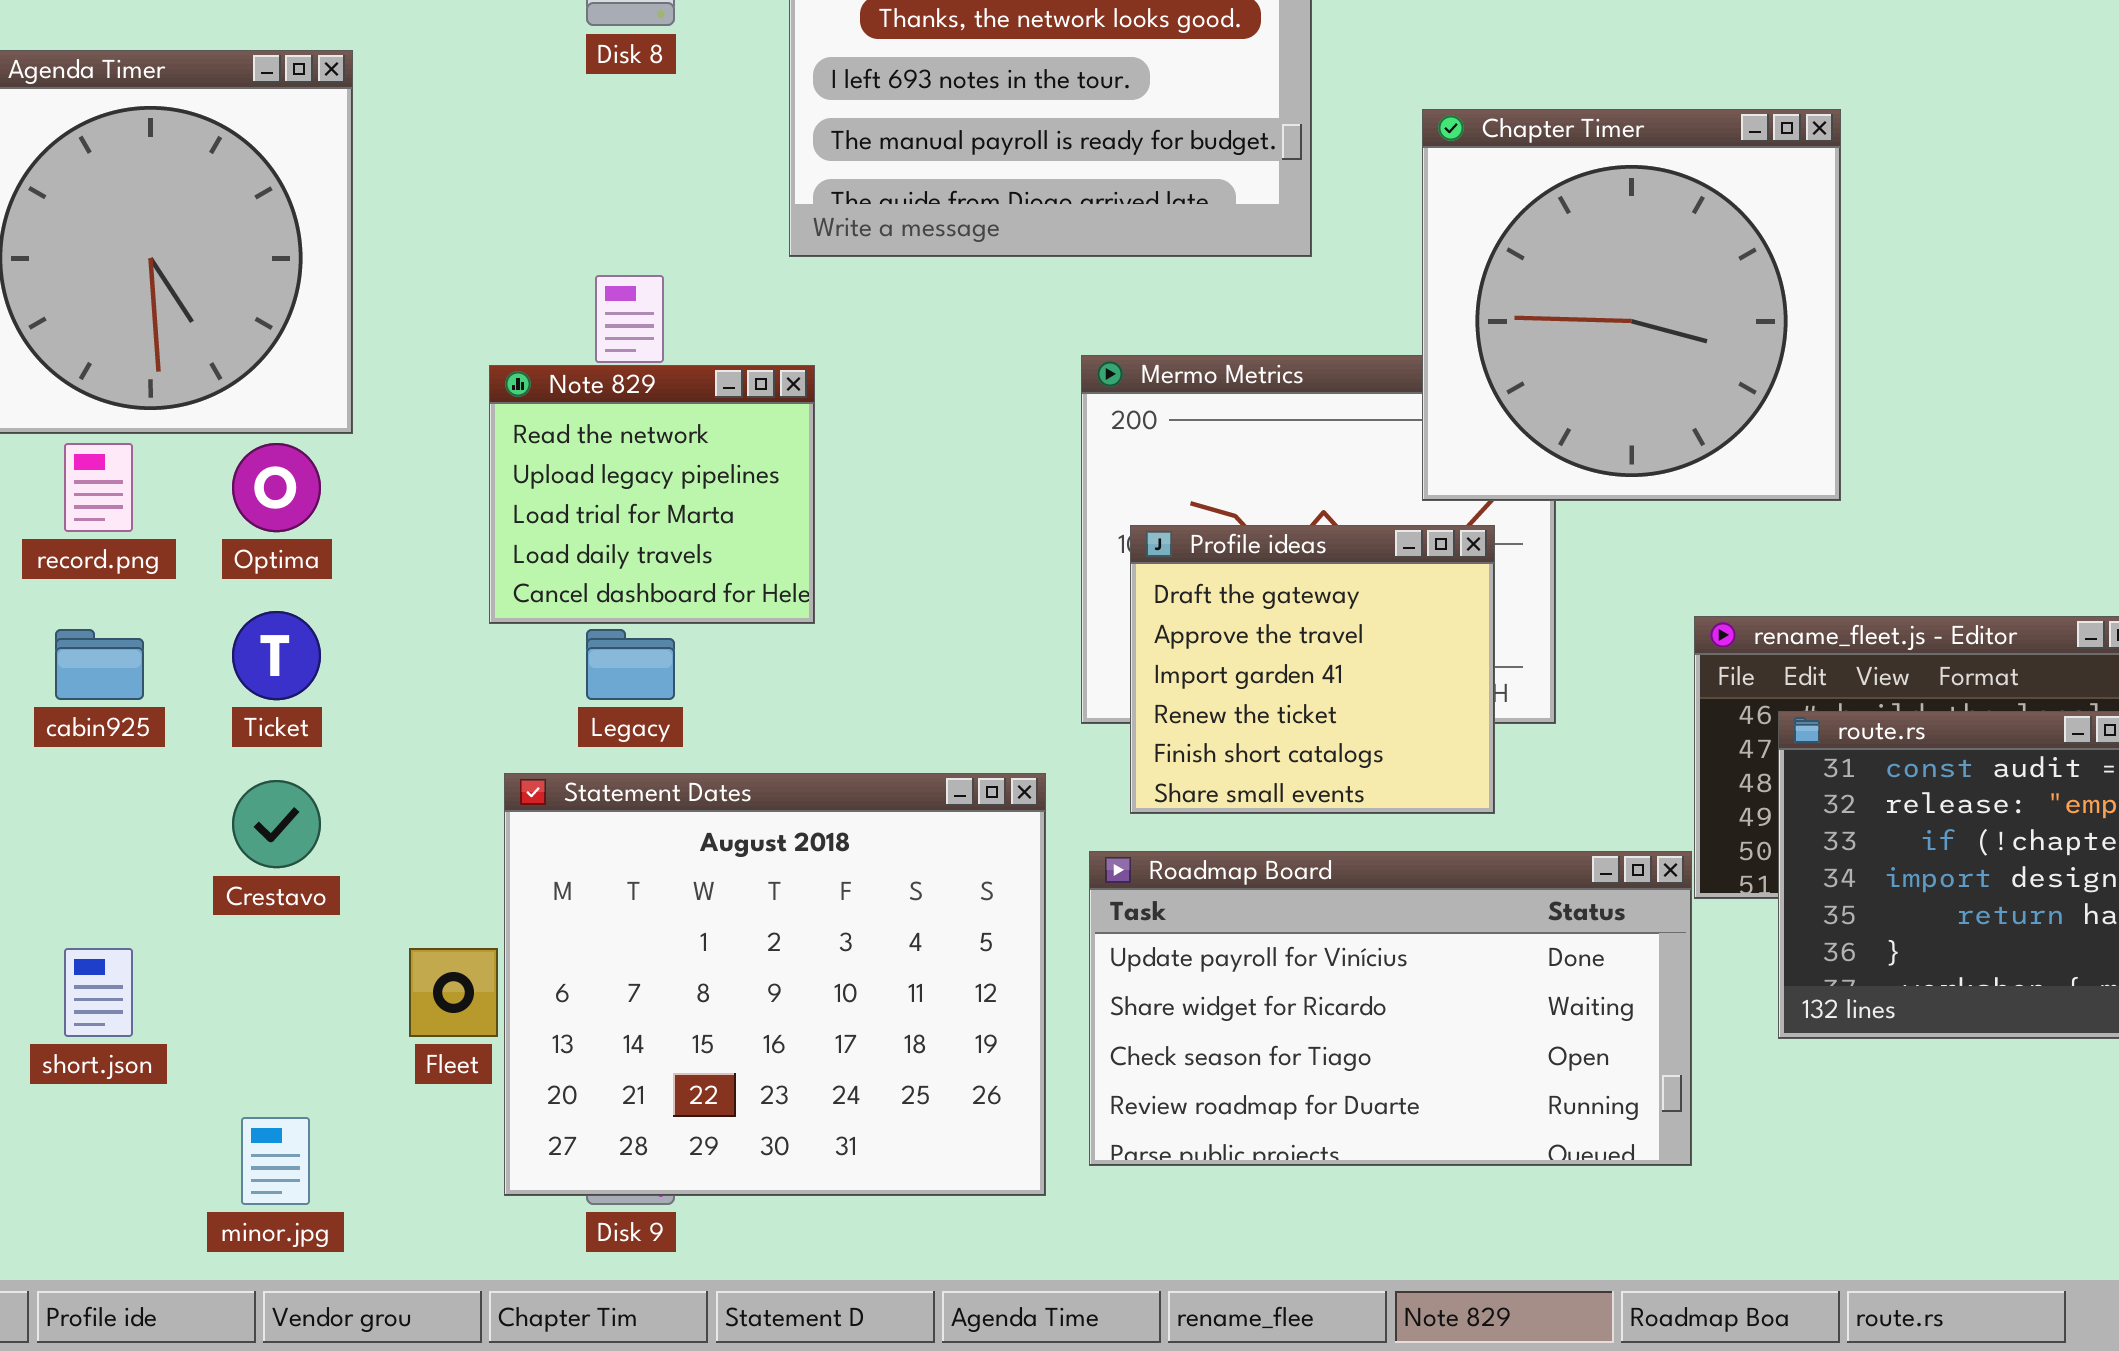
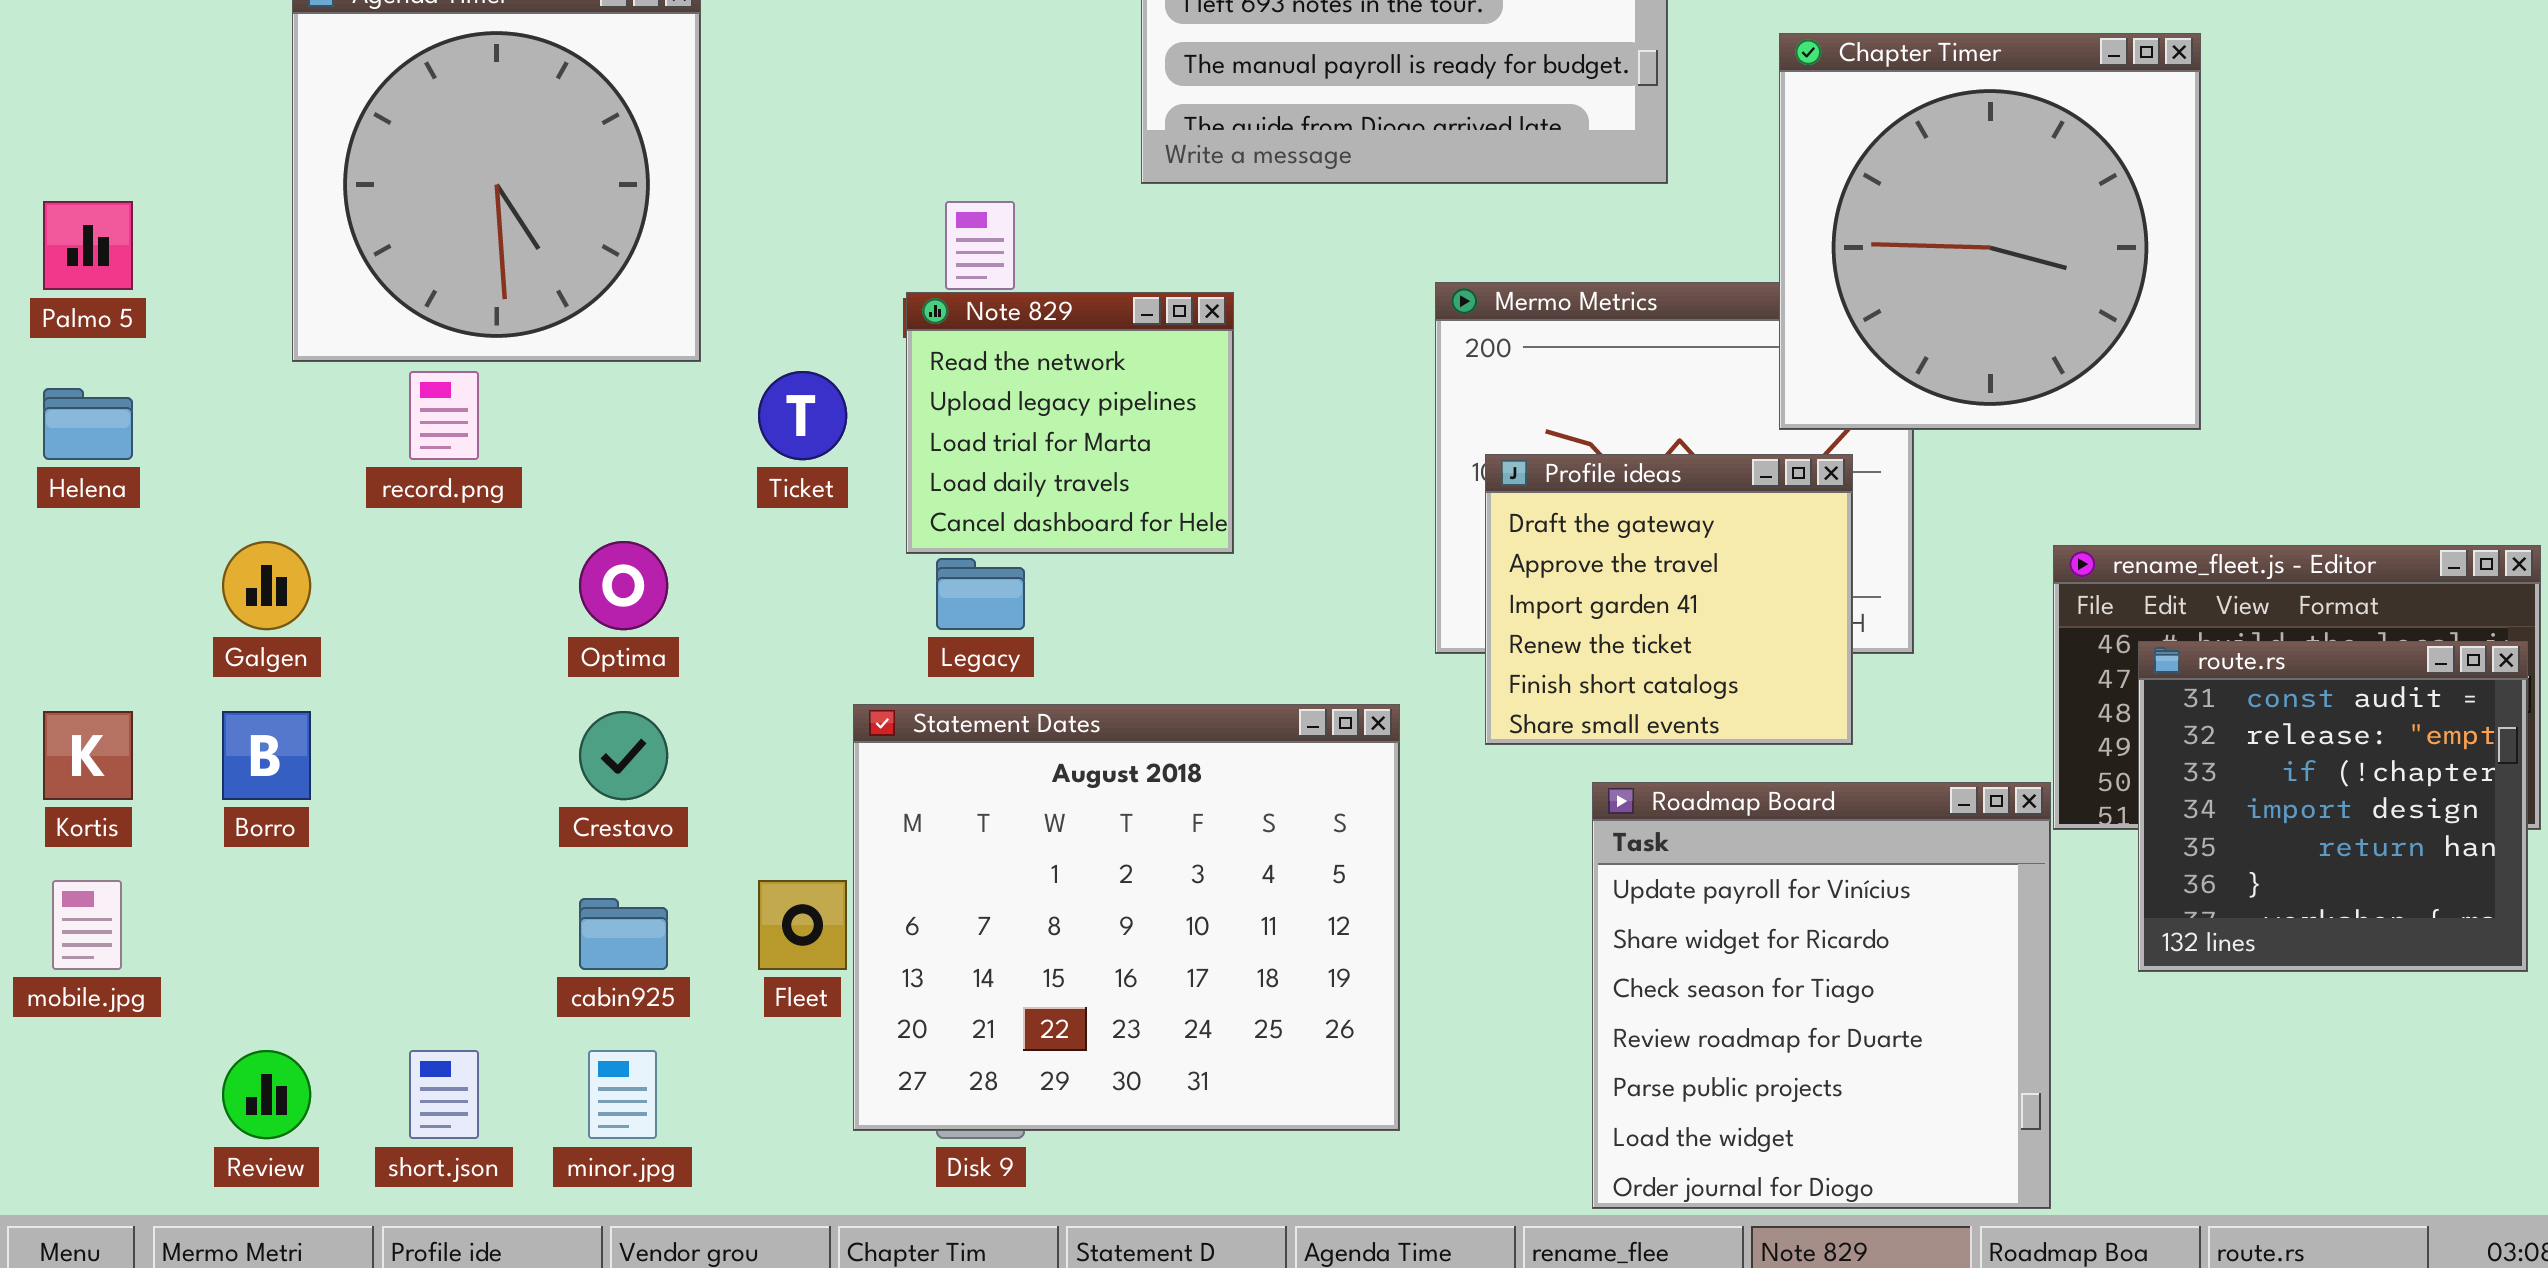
Note 829: [489,365,815,624] -> [906,292,1234,554], moved
Optima: [232,443,321,532] -> [579,541,668,630], moved
Ticket: [232,611,321,700] -> [758,371,847,460], moved
cabin925: [55,629,144,700] -> [579,898,668,970], moved
Roadmap Board: [1089,851,1692,1166] -> [1592,782,2051,1209], resized
short.json: [64,948,133,1037] -> [409,1050,479,1139], moved

